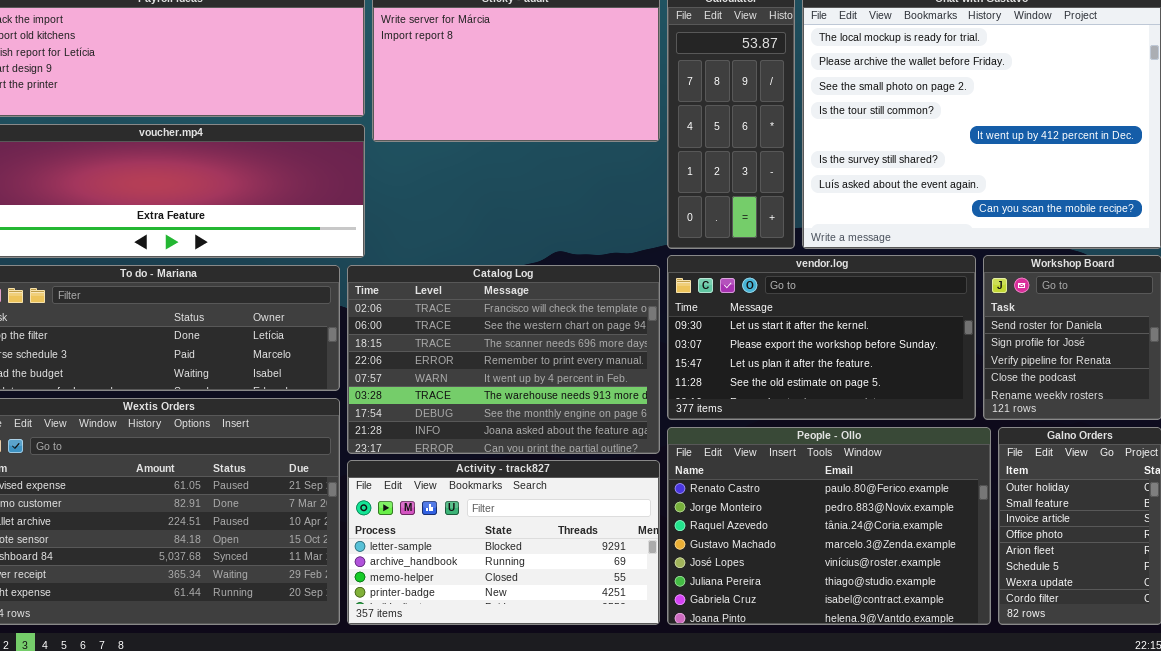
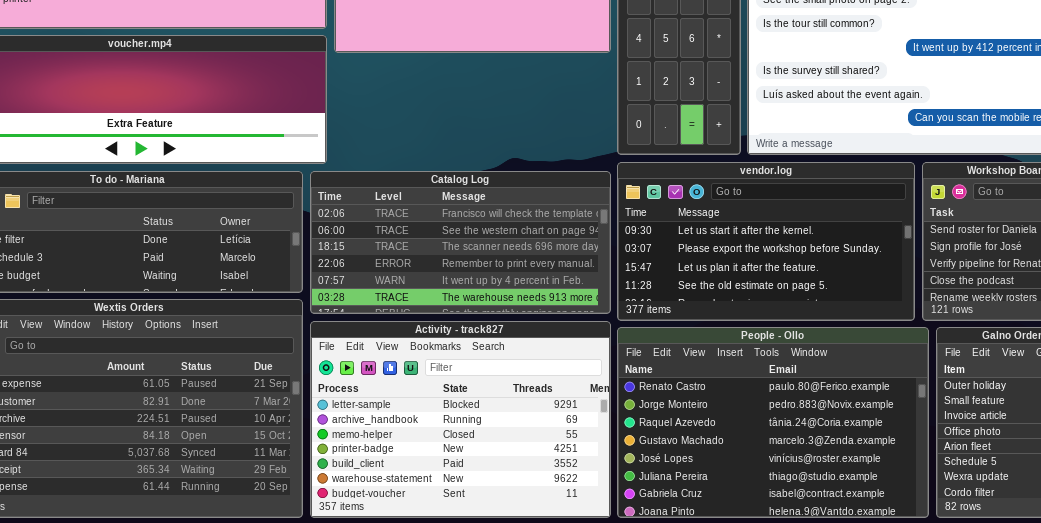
Catalog Log: [347,265,660,454] -> [310,171,611,314], resized
Activity - track827: [347,460,660,625] -> [310,321,611,518], resized

